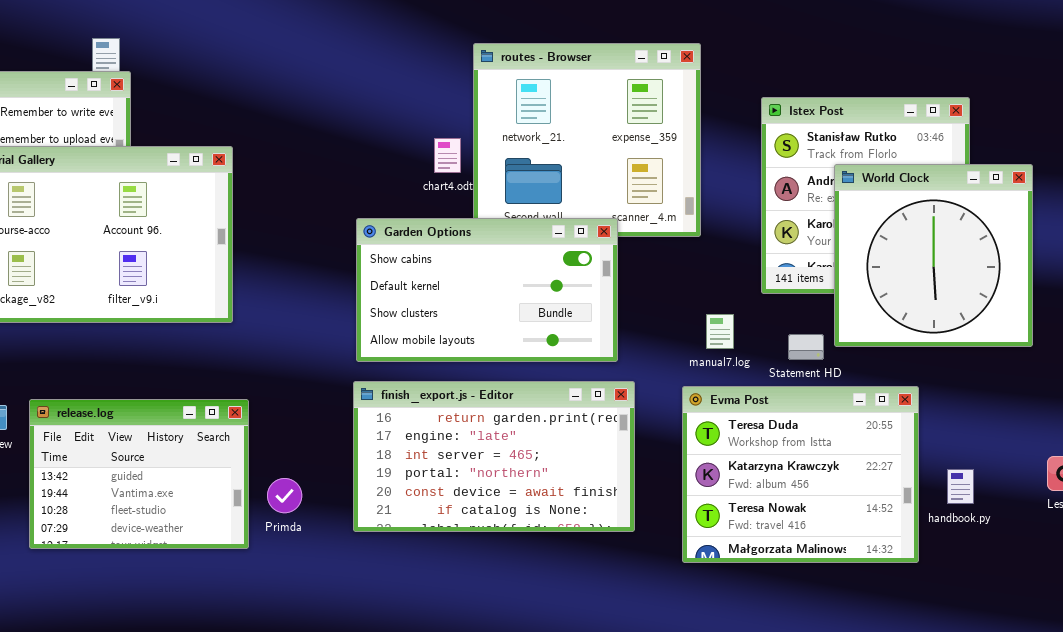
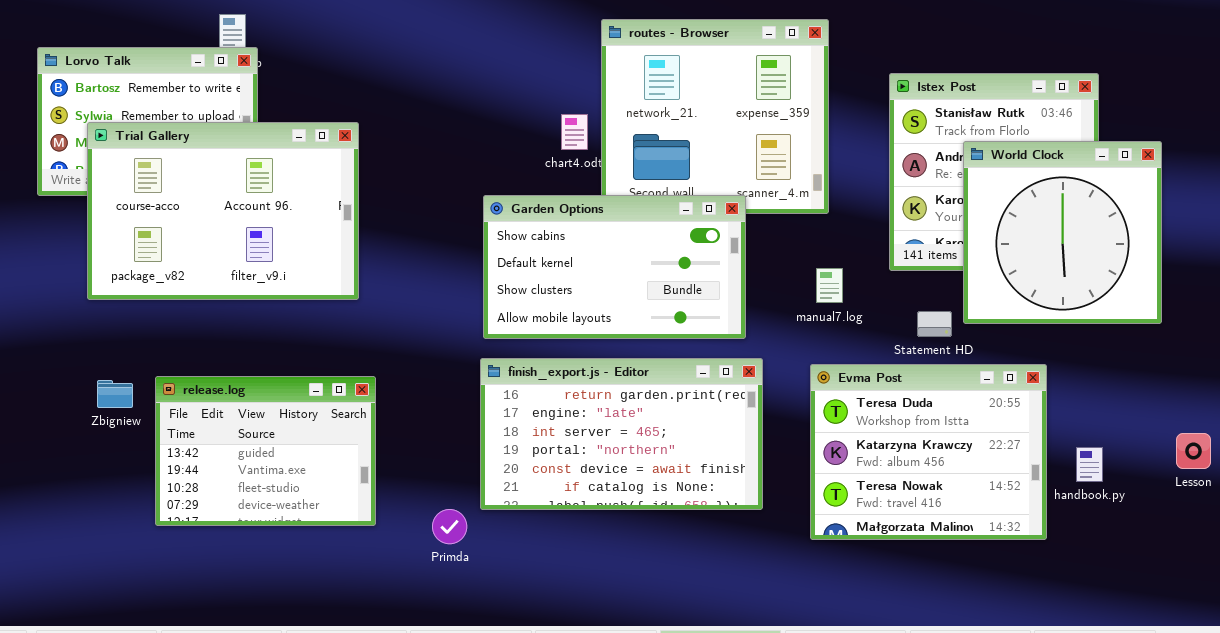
manual7.log: [706,314,734,349] -> [816,268,843,303], moved
Primda: [267,478,302,513] -> [432,509,467,544], moved

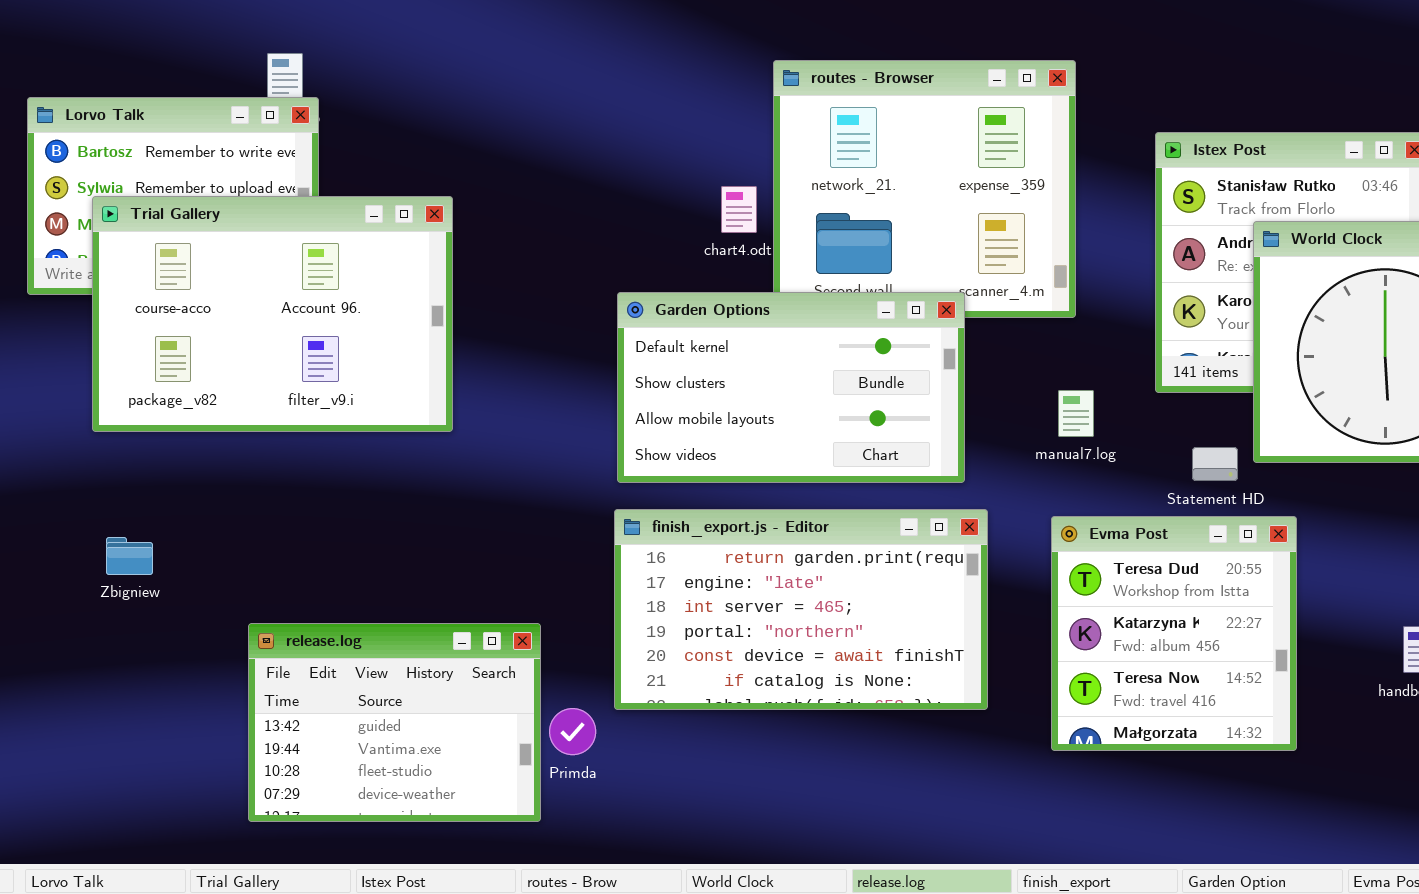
Garden Options: [483,195,746,339] -> [617,292,965,483], scrolled down 1 row
Evma Post: [810,364,1047,540] -> [1051,516,1297,751], resized
release.log: [155,376,376,526] -> [248,623,541,822], moved

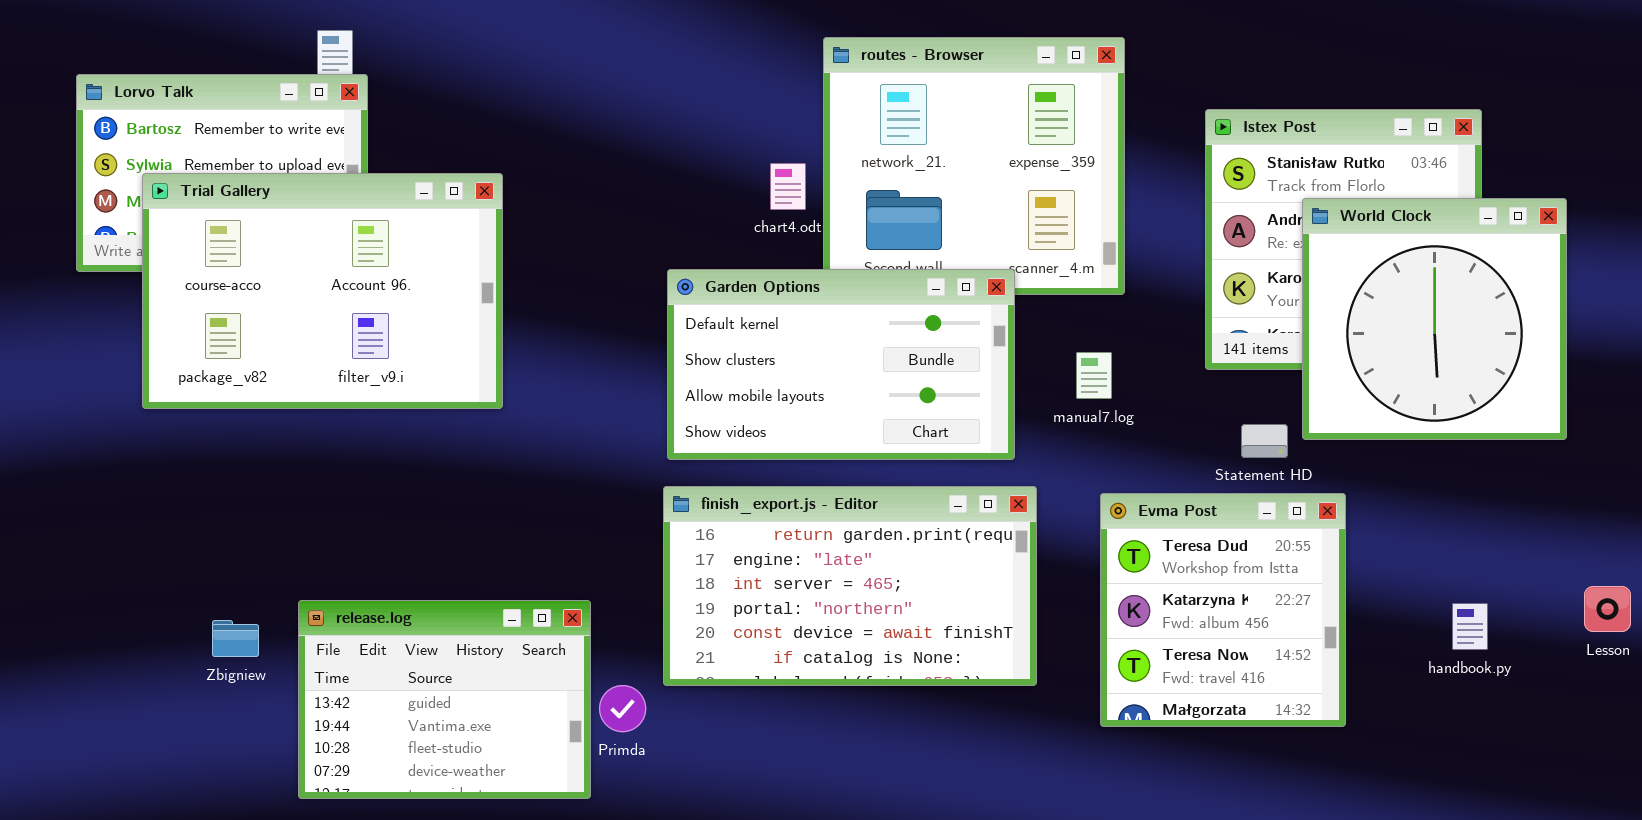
manual7.log: [1058,390,1094,437] -> [1076,352,1112,399], moved
Zbigniew: [106,537,153,575] -> [212,620,259,657], moved

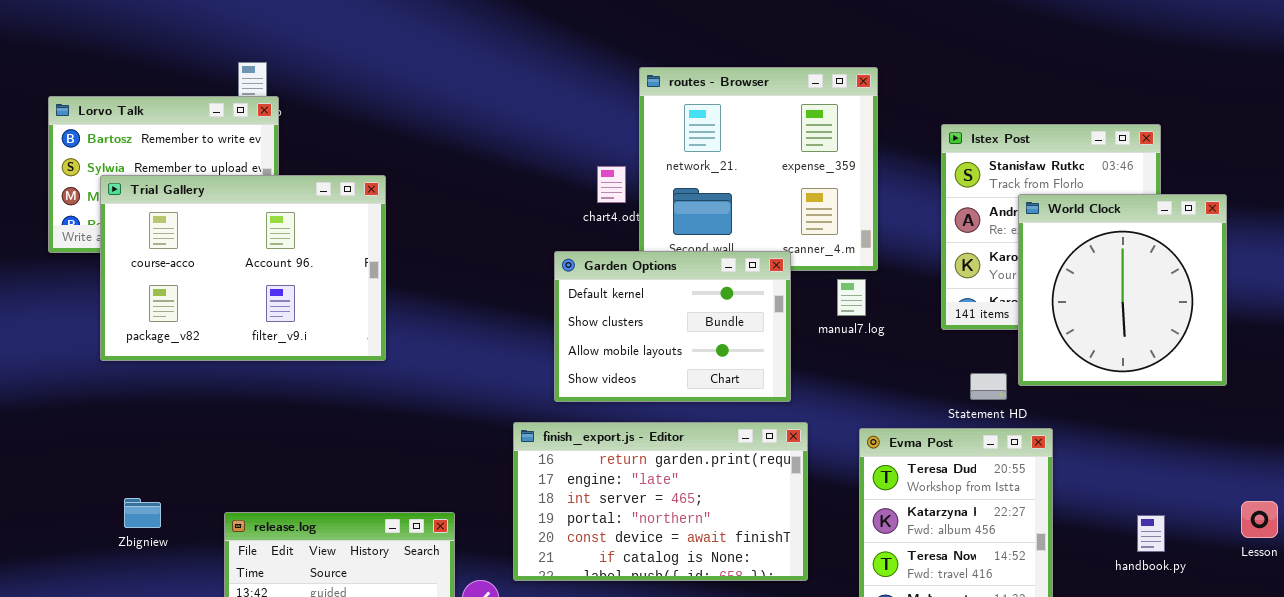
Garden Options: [667,269,1015,460] -> [554,251,791,402], resized
manual7.log: [1076,352,1112,399] -> [837,279,866,316], moved
Zbigniew: [212,620,259,657] -> [124,498,161,528], moved

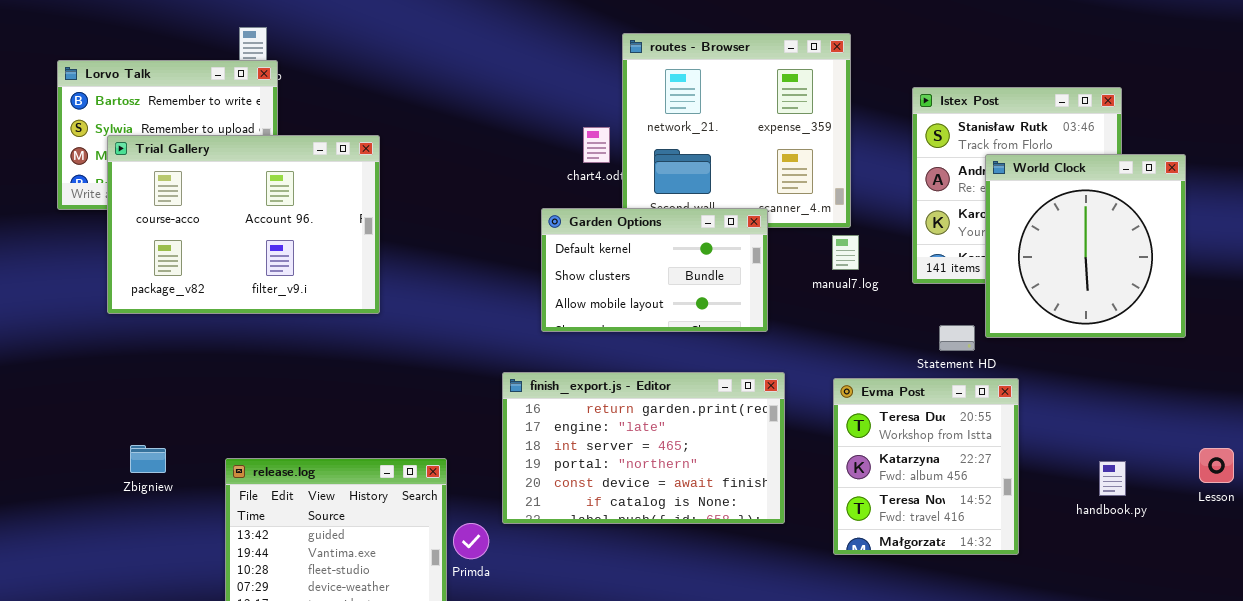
Garden Options: [554,251,791,402] -> [541,208,768,332], resized
manual7.log: [837,279,866,316] -> [832,235,859,270], moved

